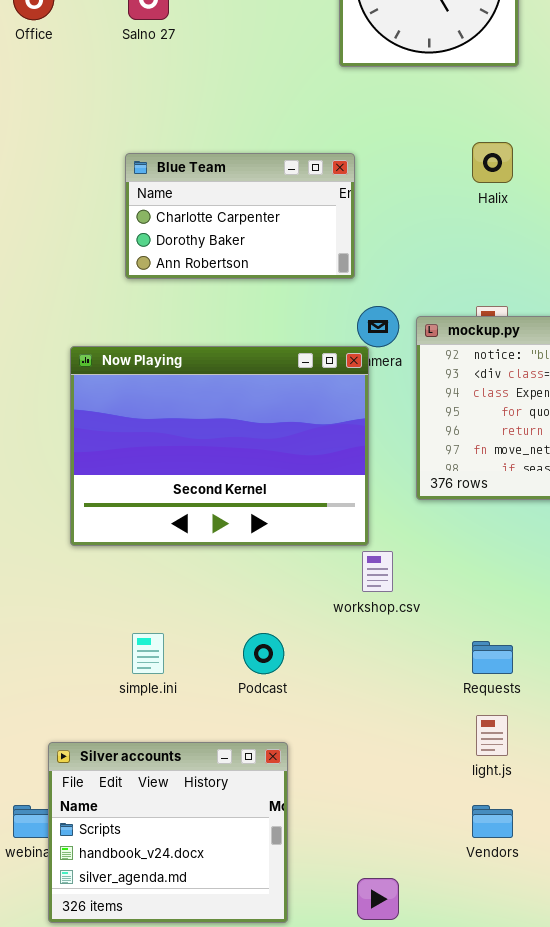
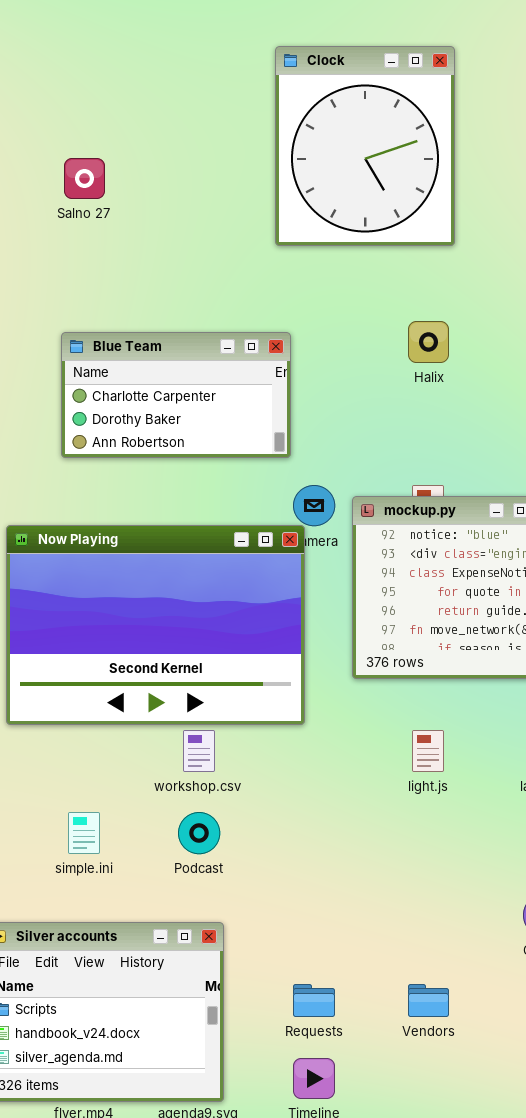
workshop.csv: [362,551,393,592] -> [183,730,215,772], moved
Requests: [472,641,513,674] -> [293,984,335,1017], moved
light.js: [476,715,508,756] -> [412,730,444,772], moved

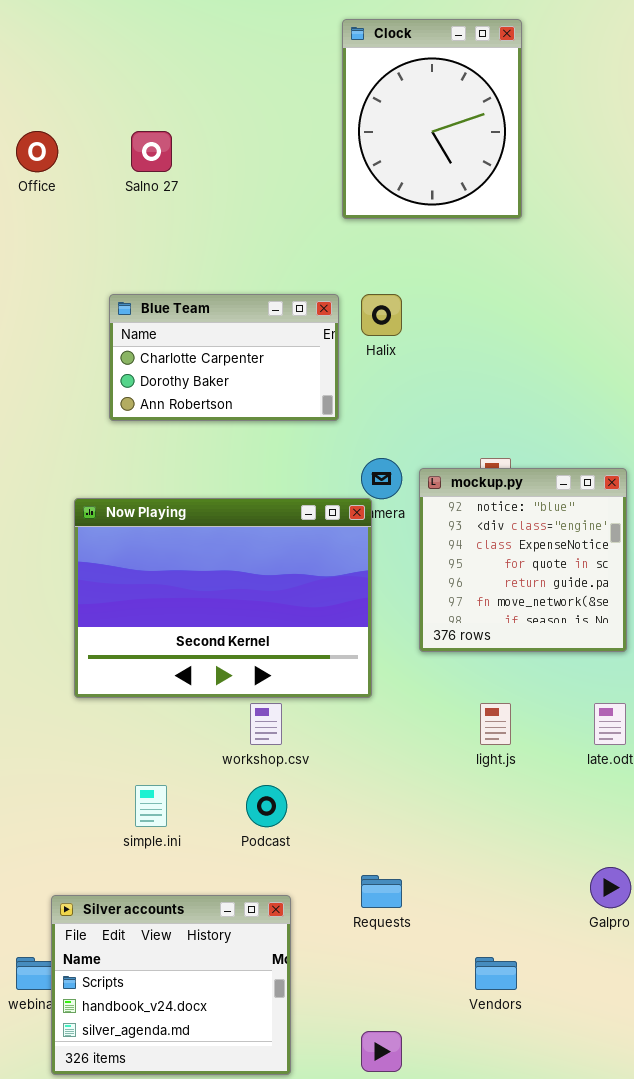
Halix: [408,321,449,363] -> [361,294,402,336], moved
Blue Team: [61,332,291,458] -> [109,294,339,421], moved
Requests: [293,984,335,1017] -> [361,875,402,908], moved

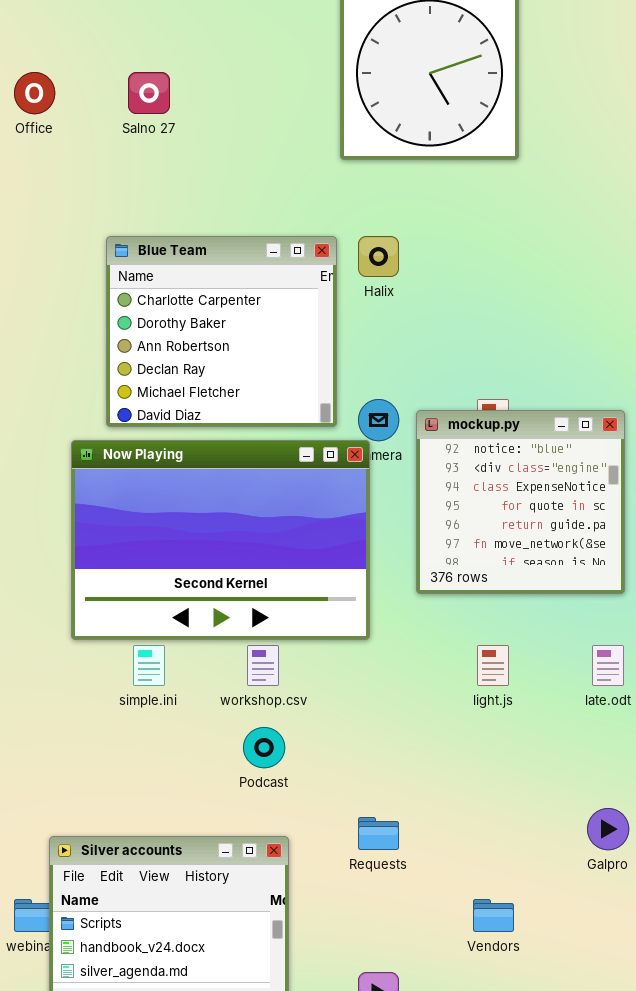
Blue Team: [109,294,339,421] -> [106,236,337,427], resized
simple.ini: [135,785,167,827] -> [133,645,165,686], moved

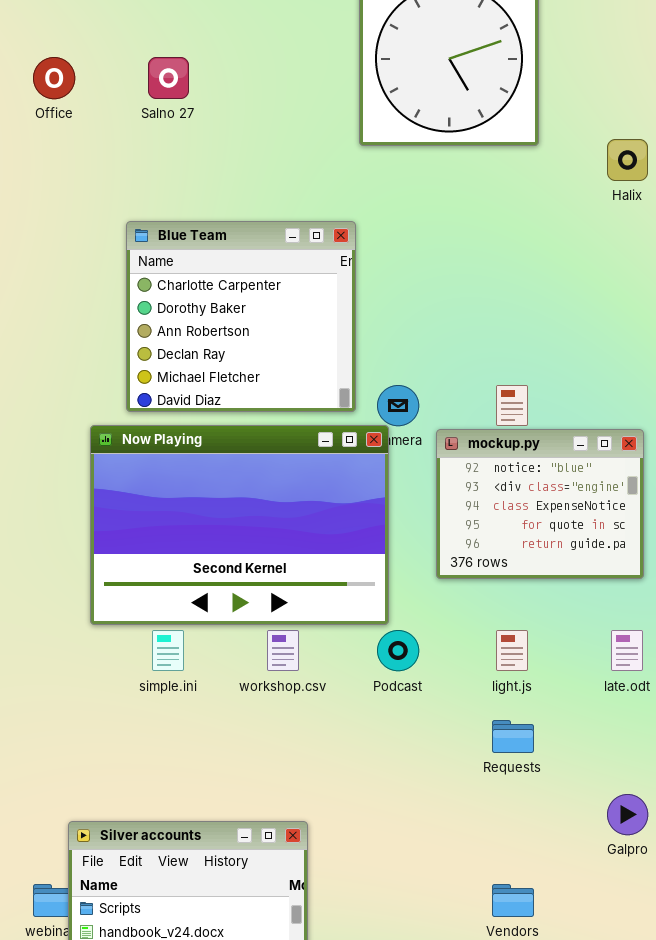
Halix: [358,236,399,277] -> [607,139,648,181], moved
mockup.py: [416,410,625,594] -> [436,429,644,579], resized
Podcast: [243,727,285,768] -> [377,630,419,671], moved
Requests: [358,817,399,850] -> [492,720,534,753], moved

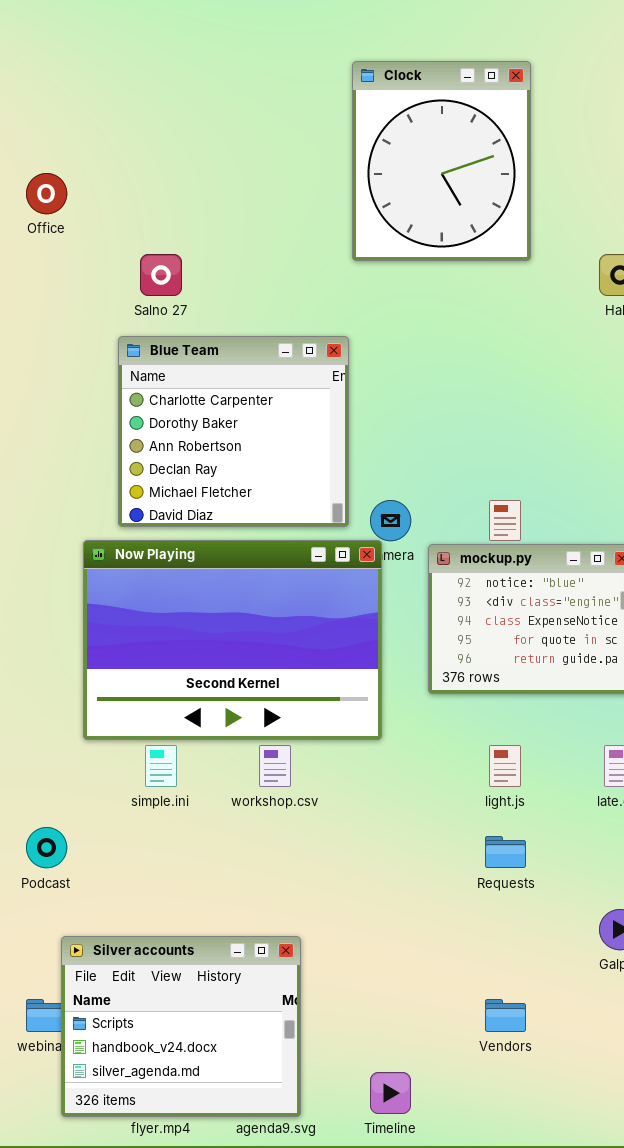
Salno 27: [148,57,189,99] -> [140,254,182,296], moved
Podcast: [377,630,419,671] -> [26,827,67,868], moved

